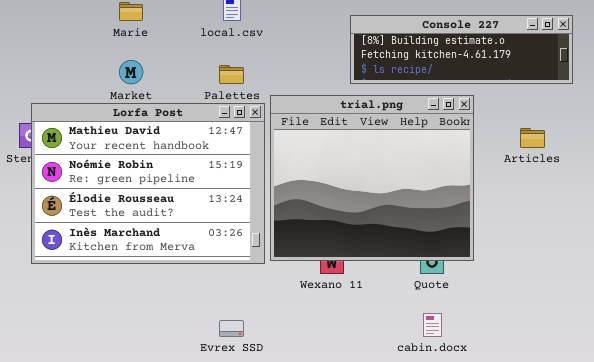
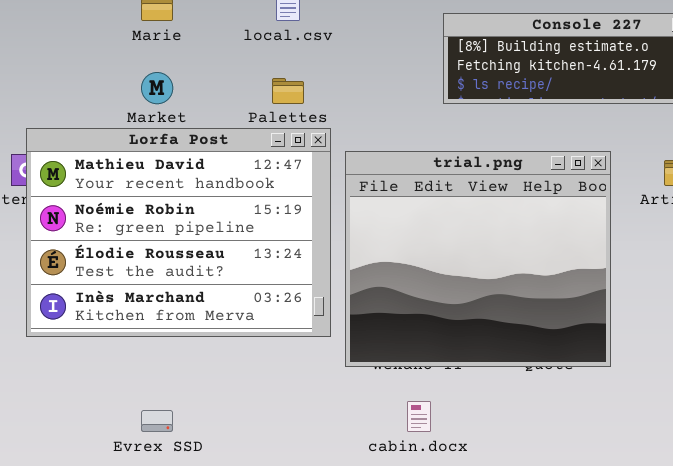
trial.png: [270,95,474,261] -> [345,151,611,367], moved
cabin.docx: [423,313,442,337] -> [407,401,431,432], moved
Evrex SSD: [219,320,244,337] -> [141,410,173,432], moved

